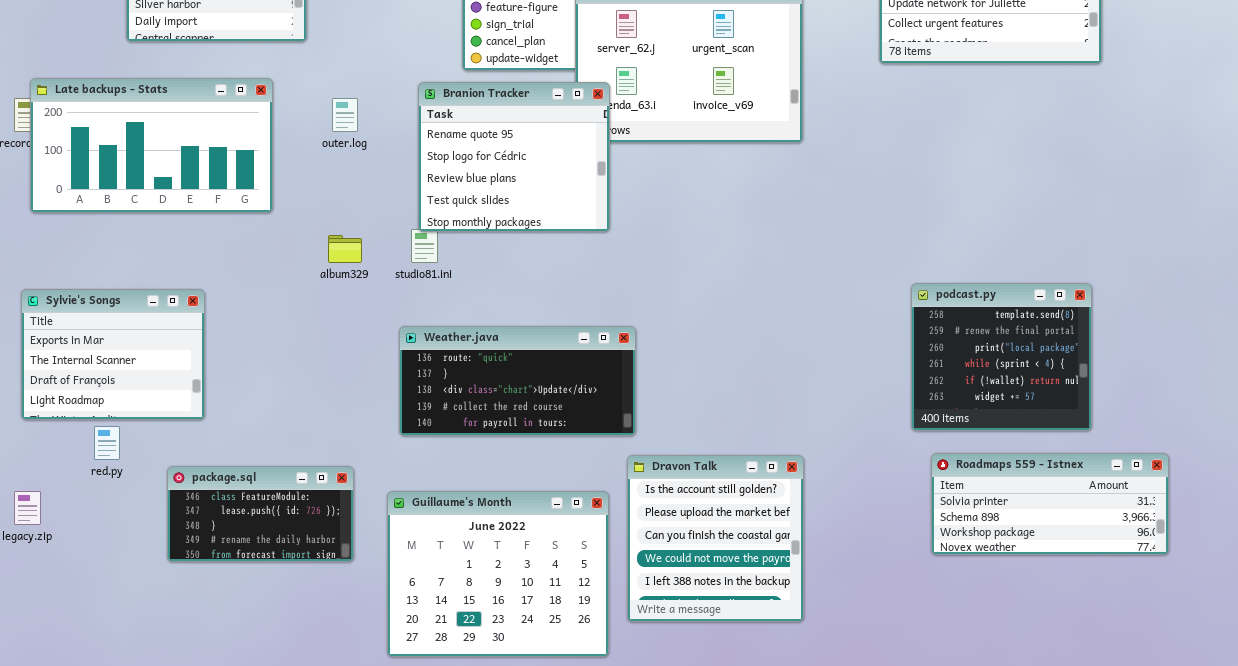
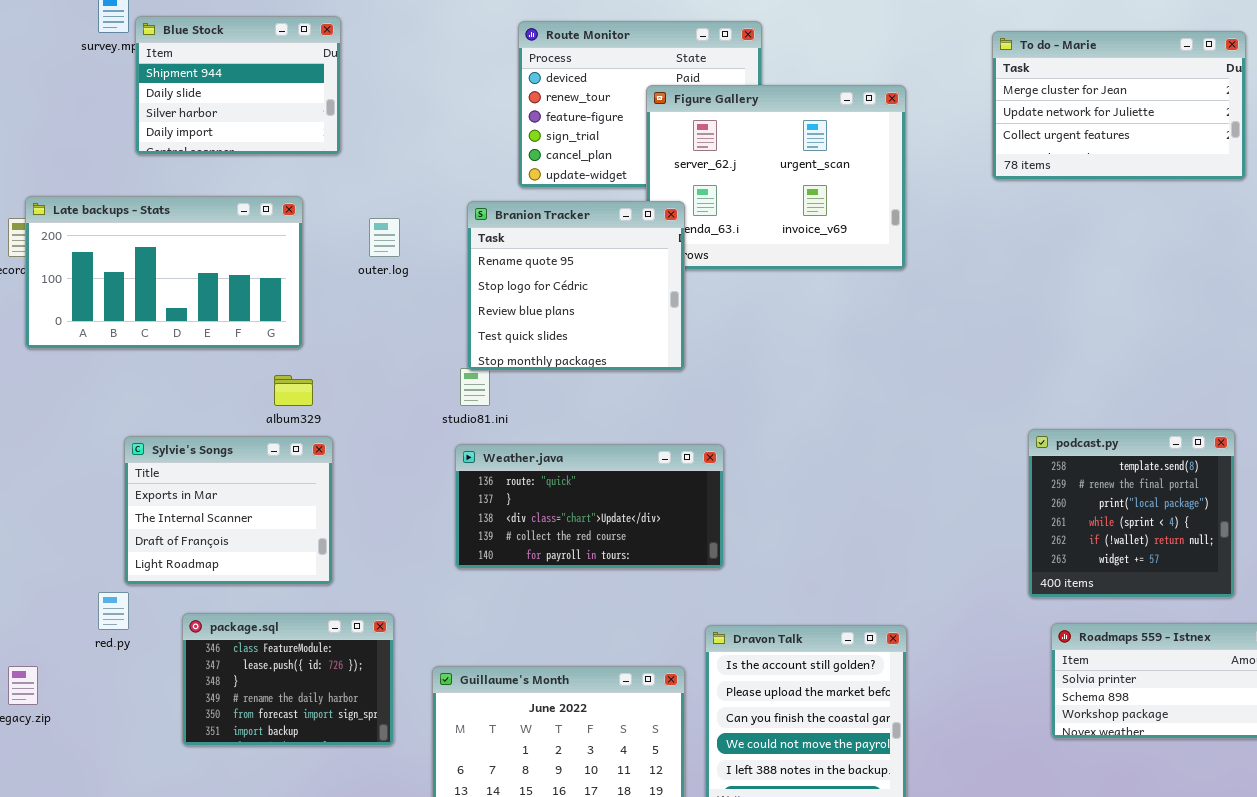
album329: [328,235,362,263] -> [274,375,313,406], moved
Sylvie's Songs: [21,289,205,420] -> [124,436,333,585], moved
Weather.java: [399,326,636,436] -> [455,444,724,569], moved
package.sql: [167,466,354,562] -> [182,613,394,746], resized

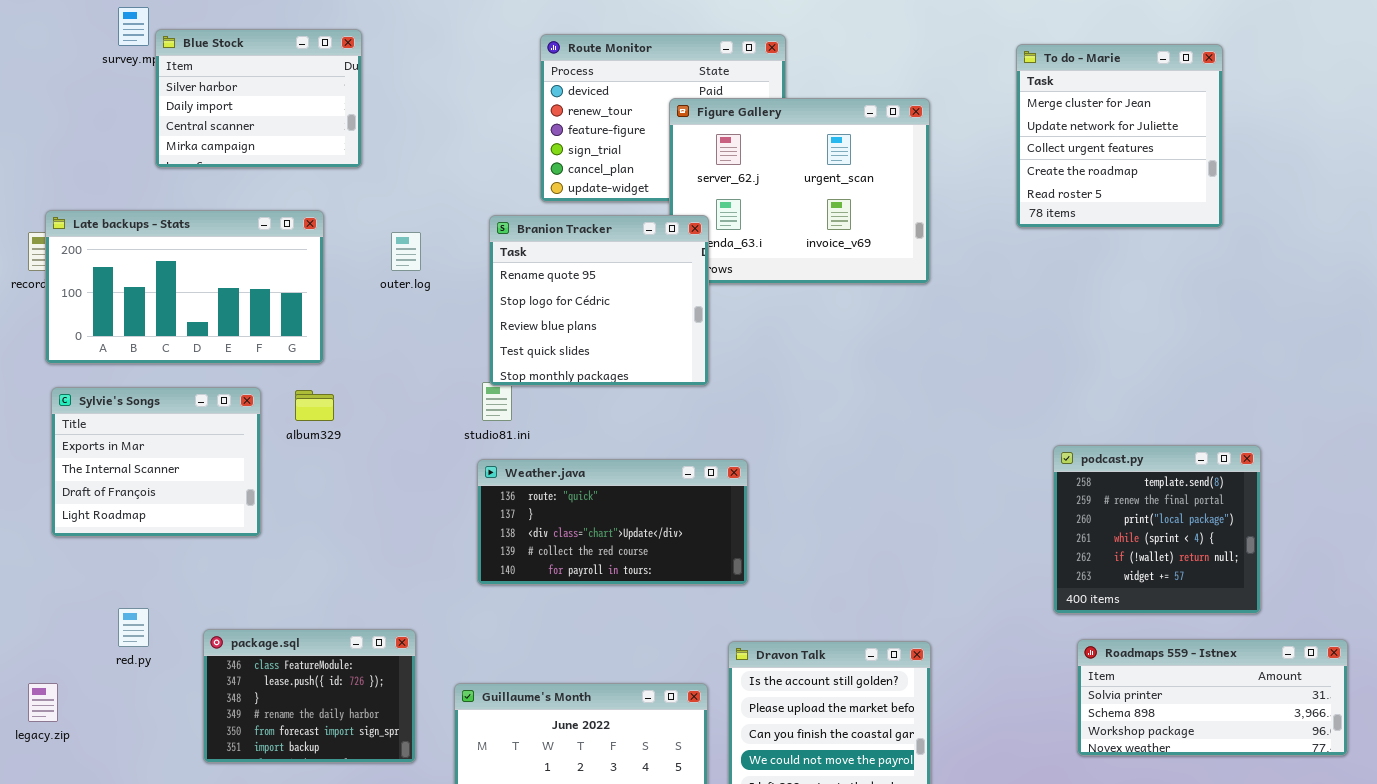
Blue Stock: [135,16,341,155] -> [155,29,362,168], scrolled down 2 rows
To do - Marie: [992,31,1246,180] -> [1016,44,1223,228], resized
Sylvie's Songs: [124,436,333,585] -> [51,387,261,537], moved

